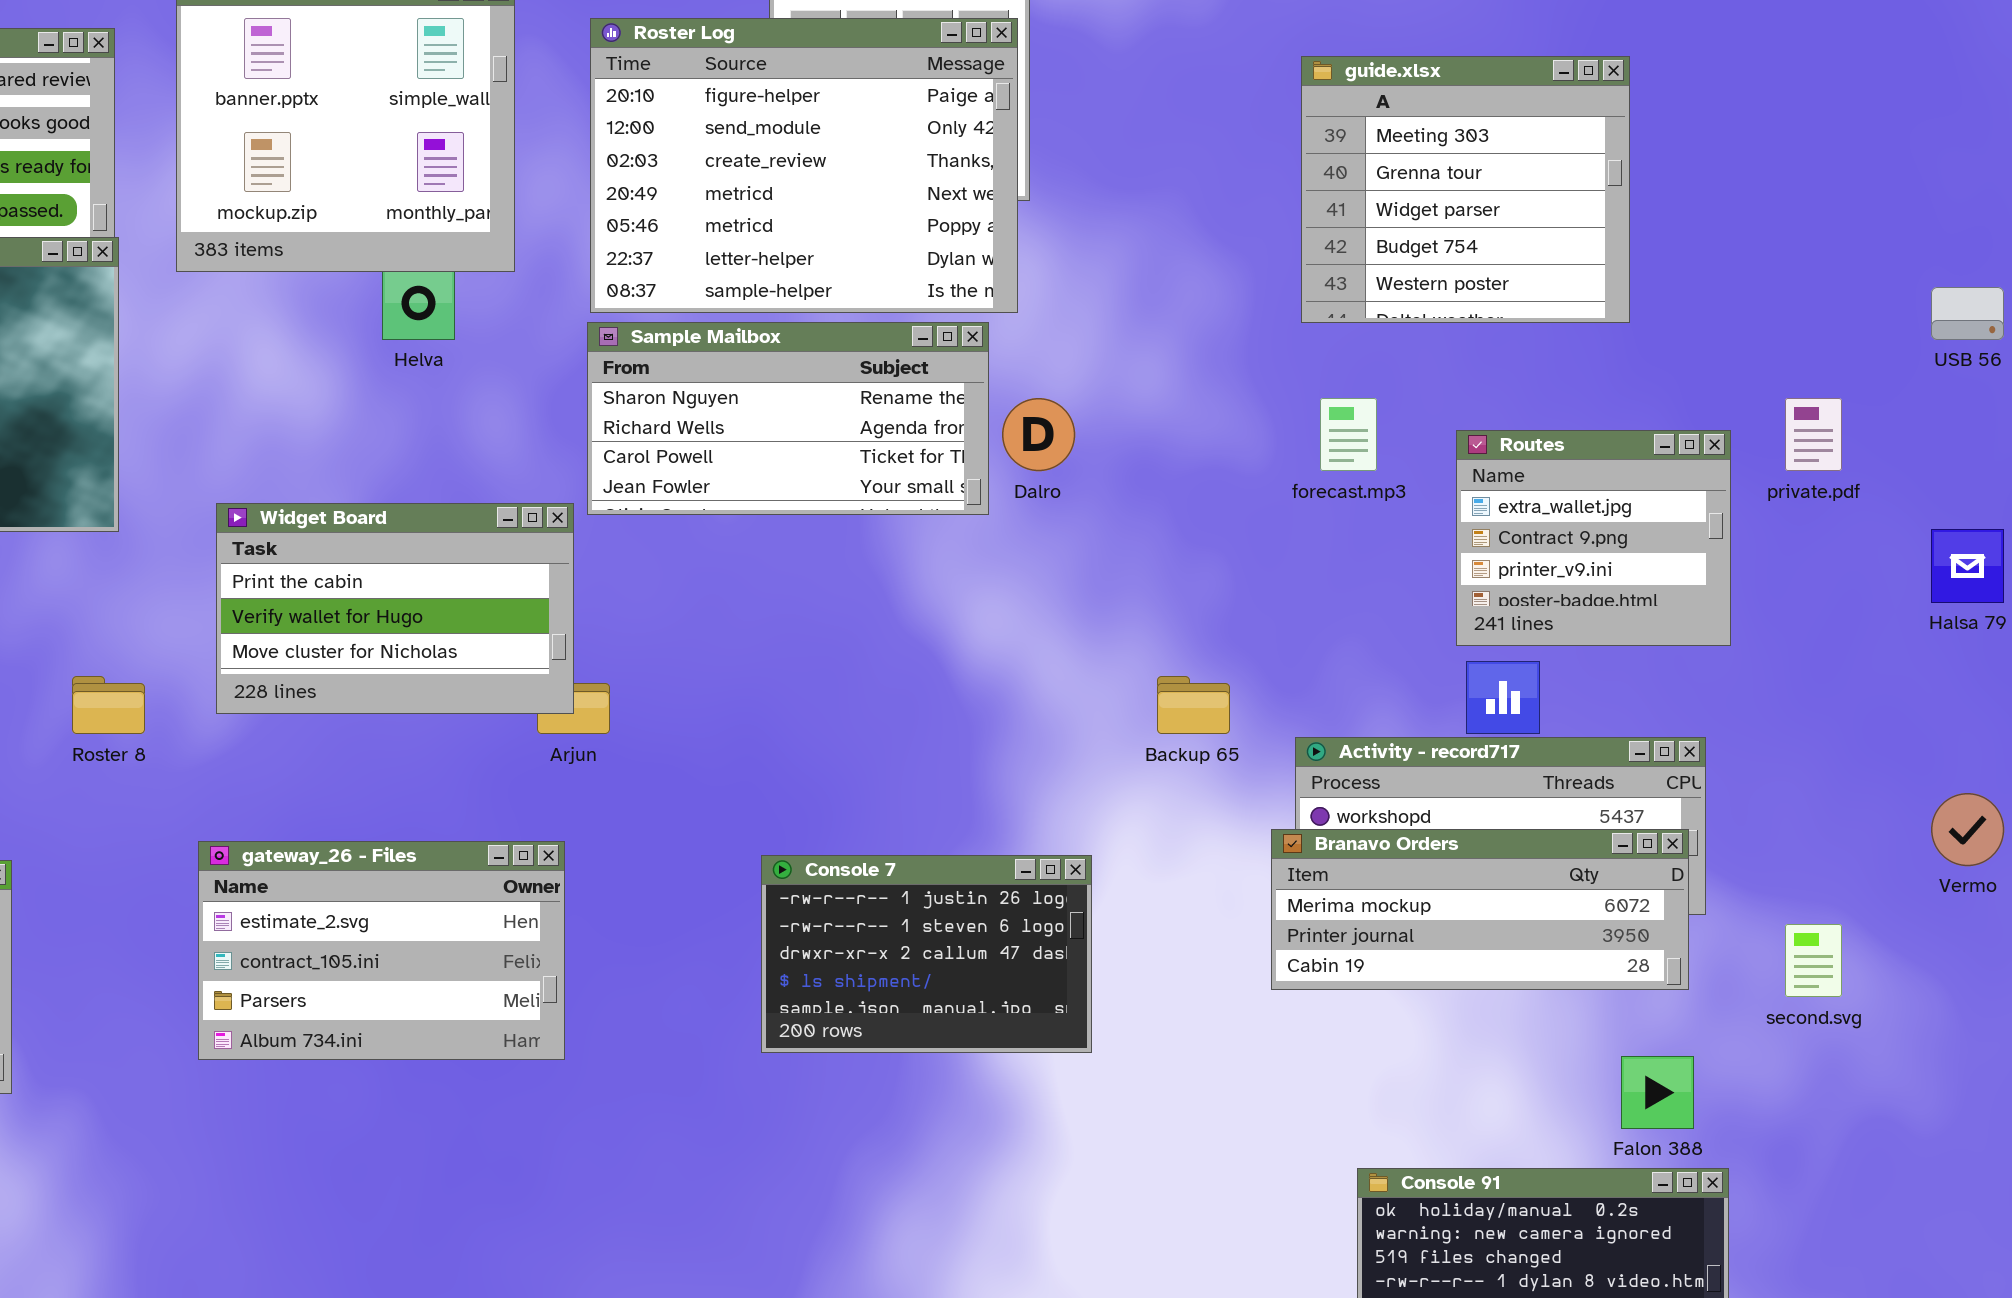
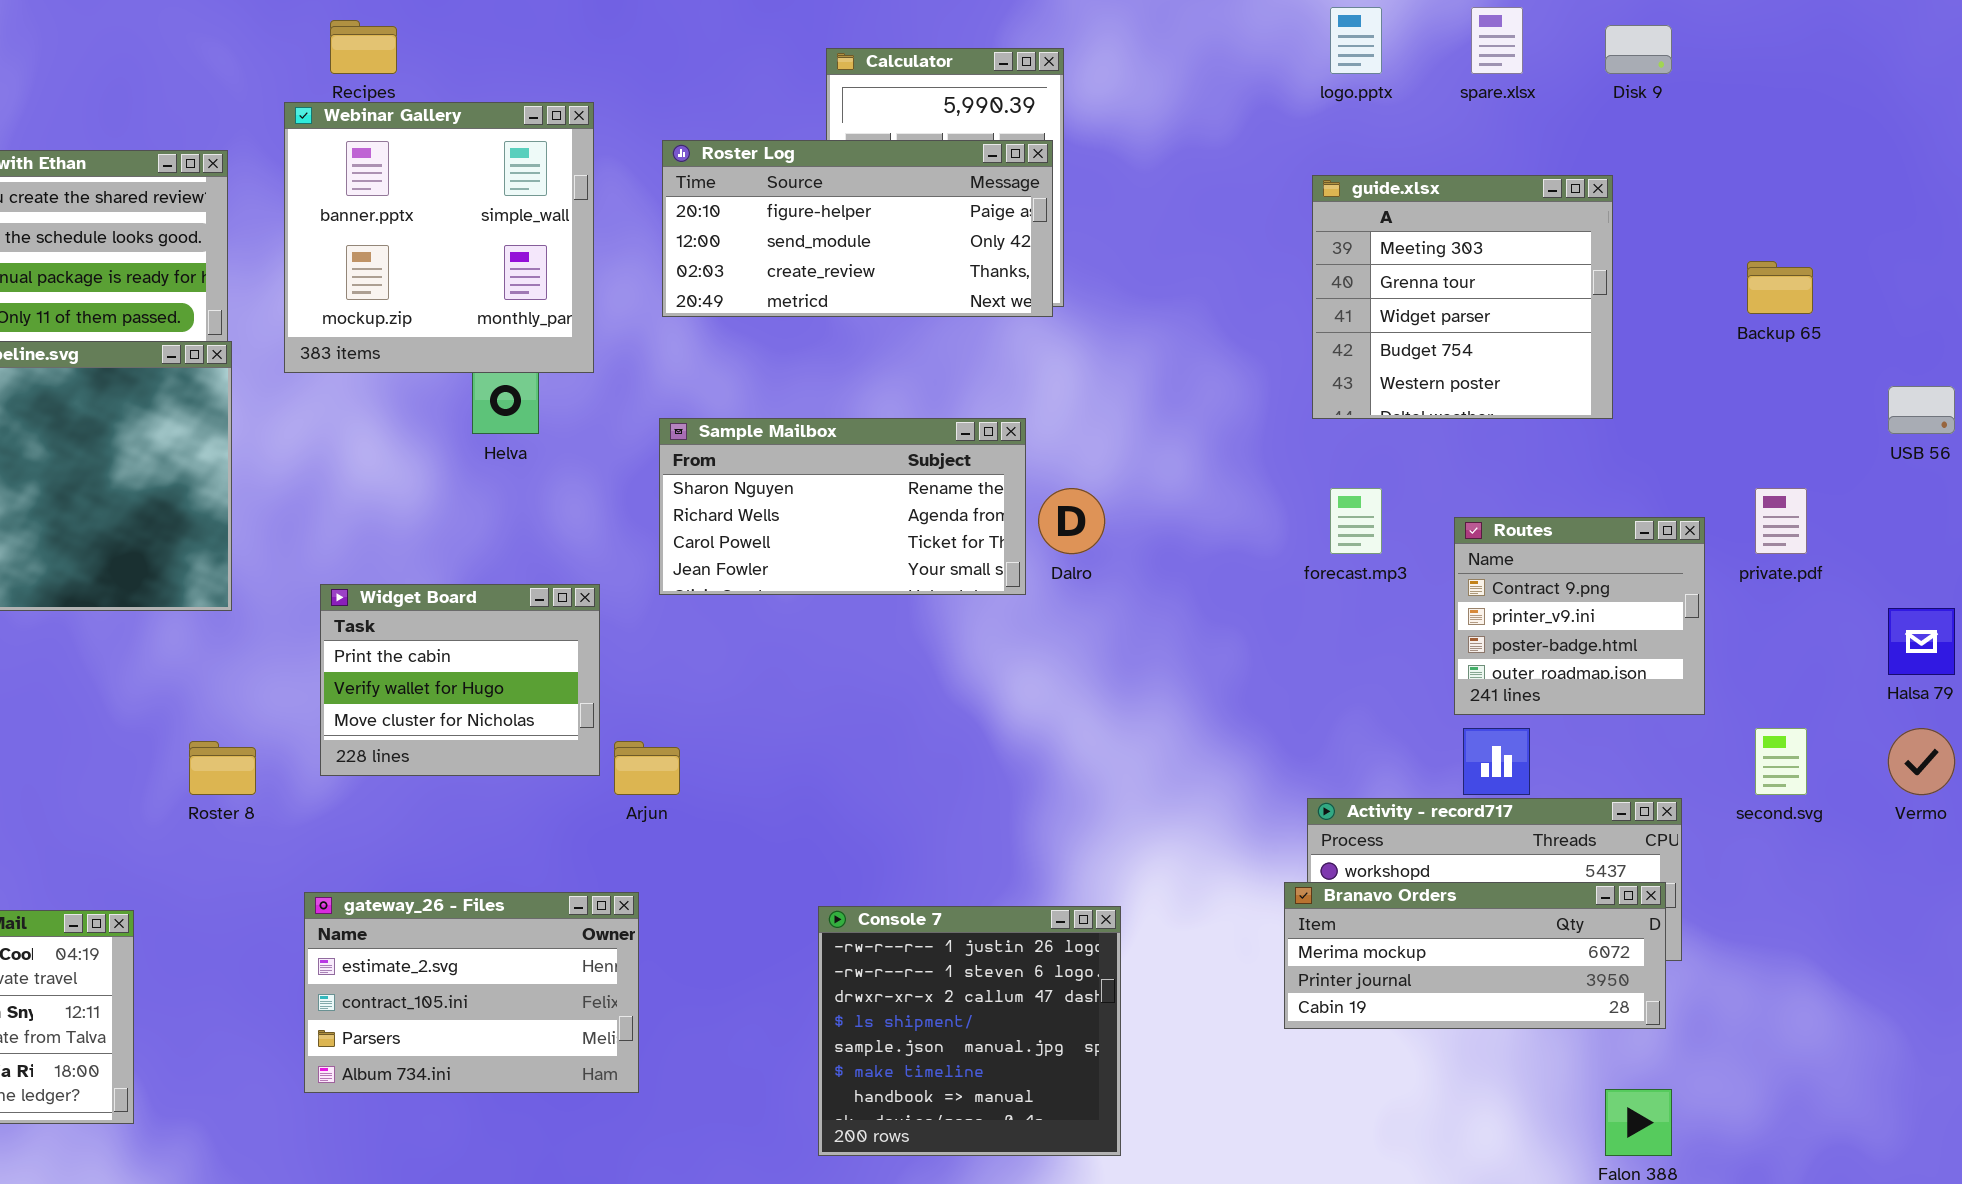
Roster Log: [590,18,1018,313] -> [662,140,1053,317], resized
Routes: [1456,430,1731,646] -> [1454,517,1705,715], scrolled down 1 row
Widget Board: [216,503,574,714] -> [320,584,600,776], resized
Backup 65: [1157,676,1230,734] -> [1747,261,1813,314], moved
Vermo: [1931,793,2004,866] -> [1888,728,1955,795], moved
Console 7: [761,855,1092,1053] -> [818,906,1121,1156], resized
second.svg: [1785,924,1842,997] -> [1755,728,1807,795], moved

